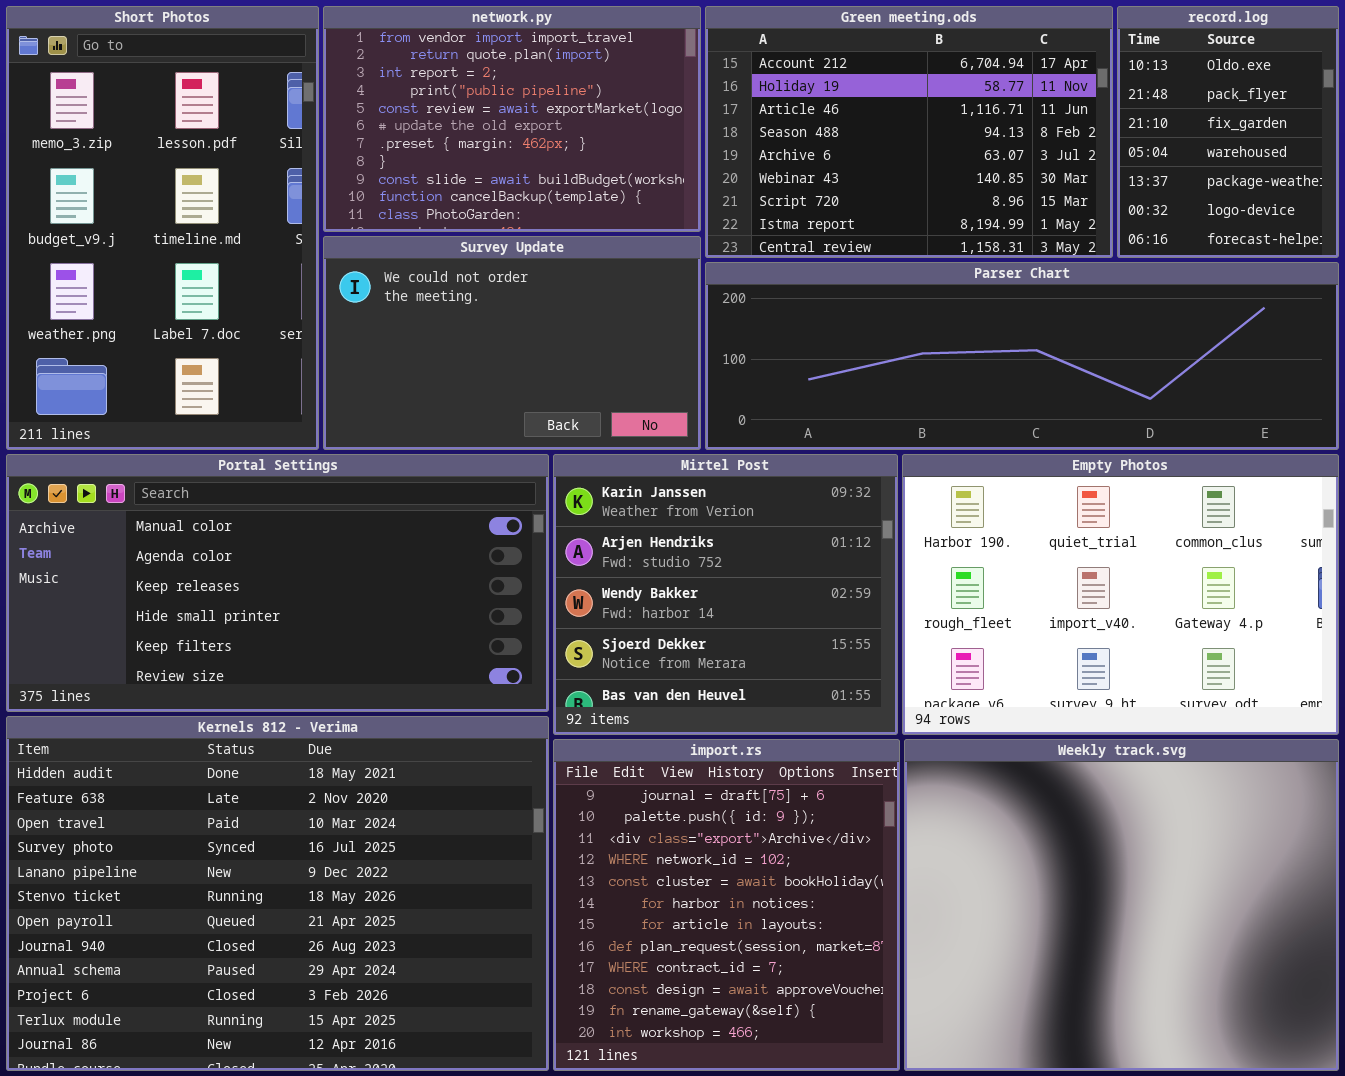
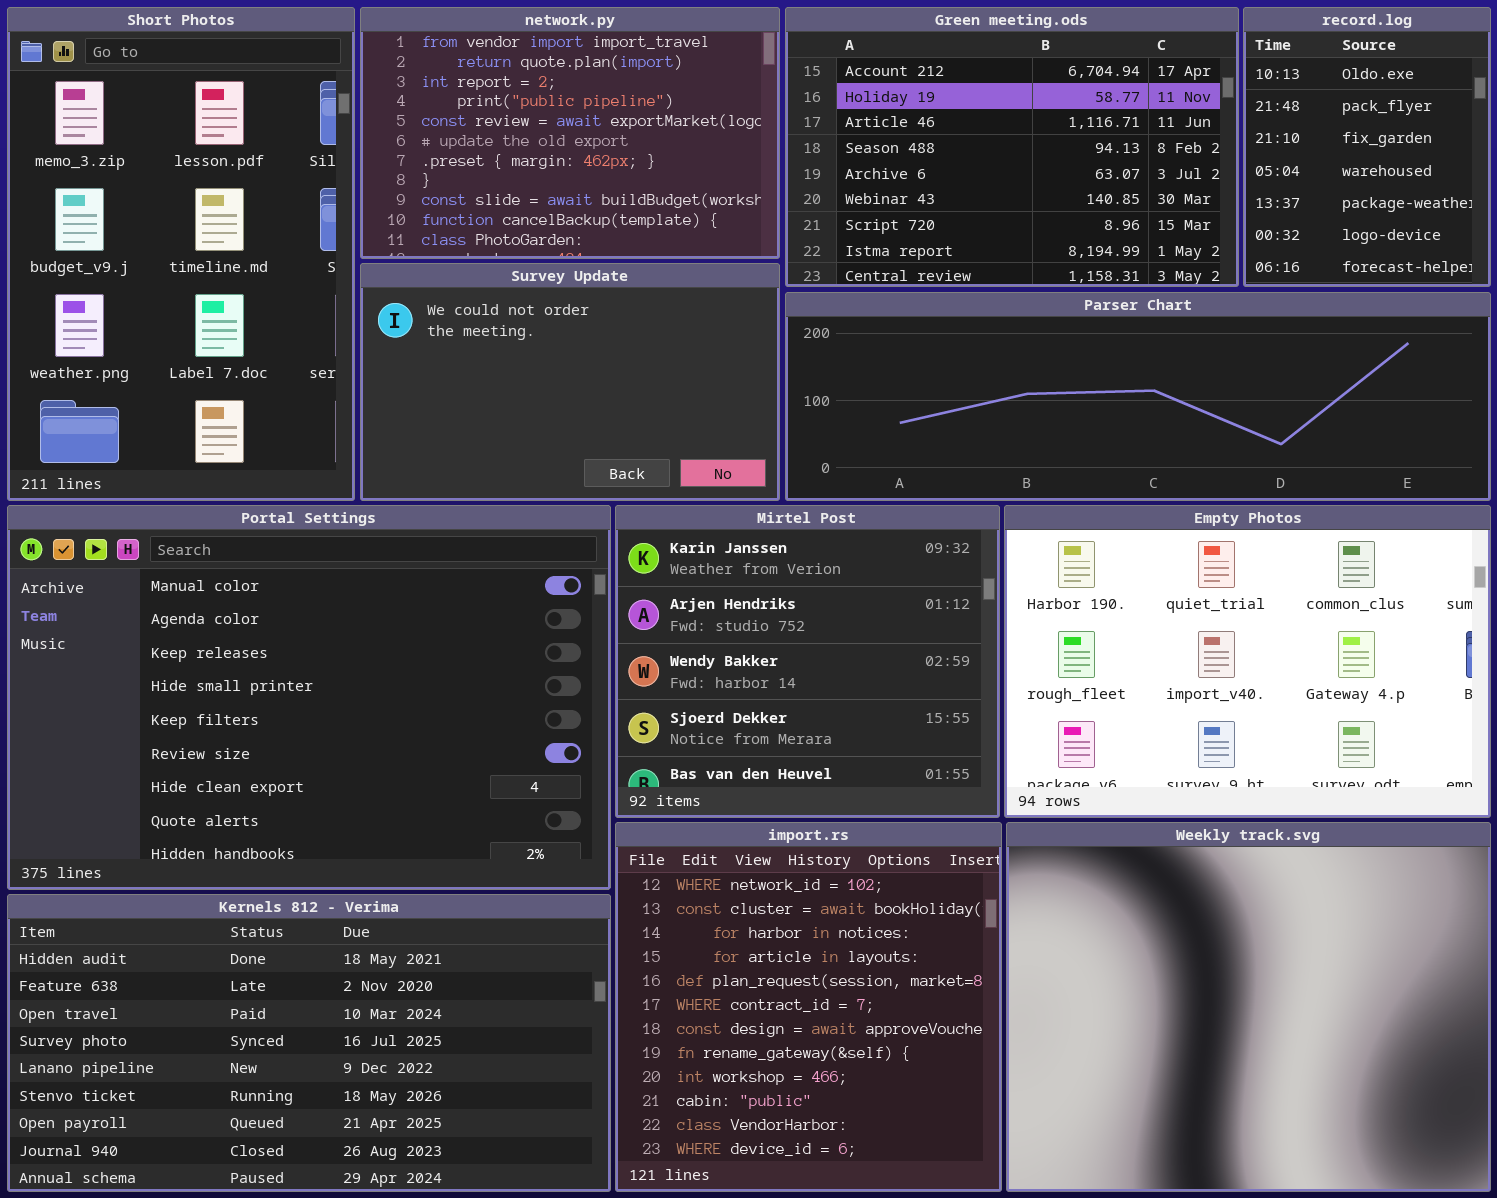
Portal Settings: [6,454,549,712] -> [7,505,611,890], resized
Kernels 812 - Verima: [6,716,549,1071] -> [7,894,611,1192], resized
import.rs: [553,739,900,1071] -> [615,822,1002,1192], scrolled down 3 rows

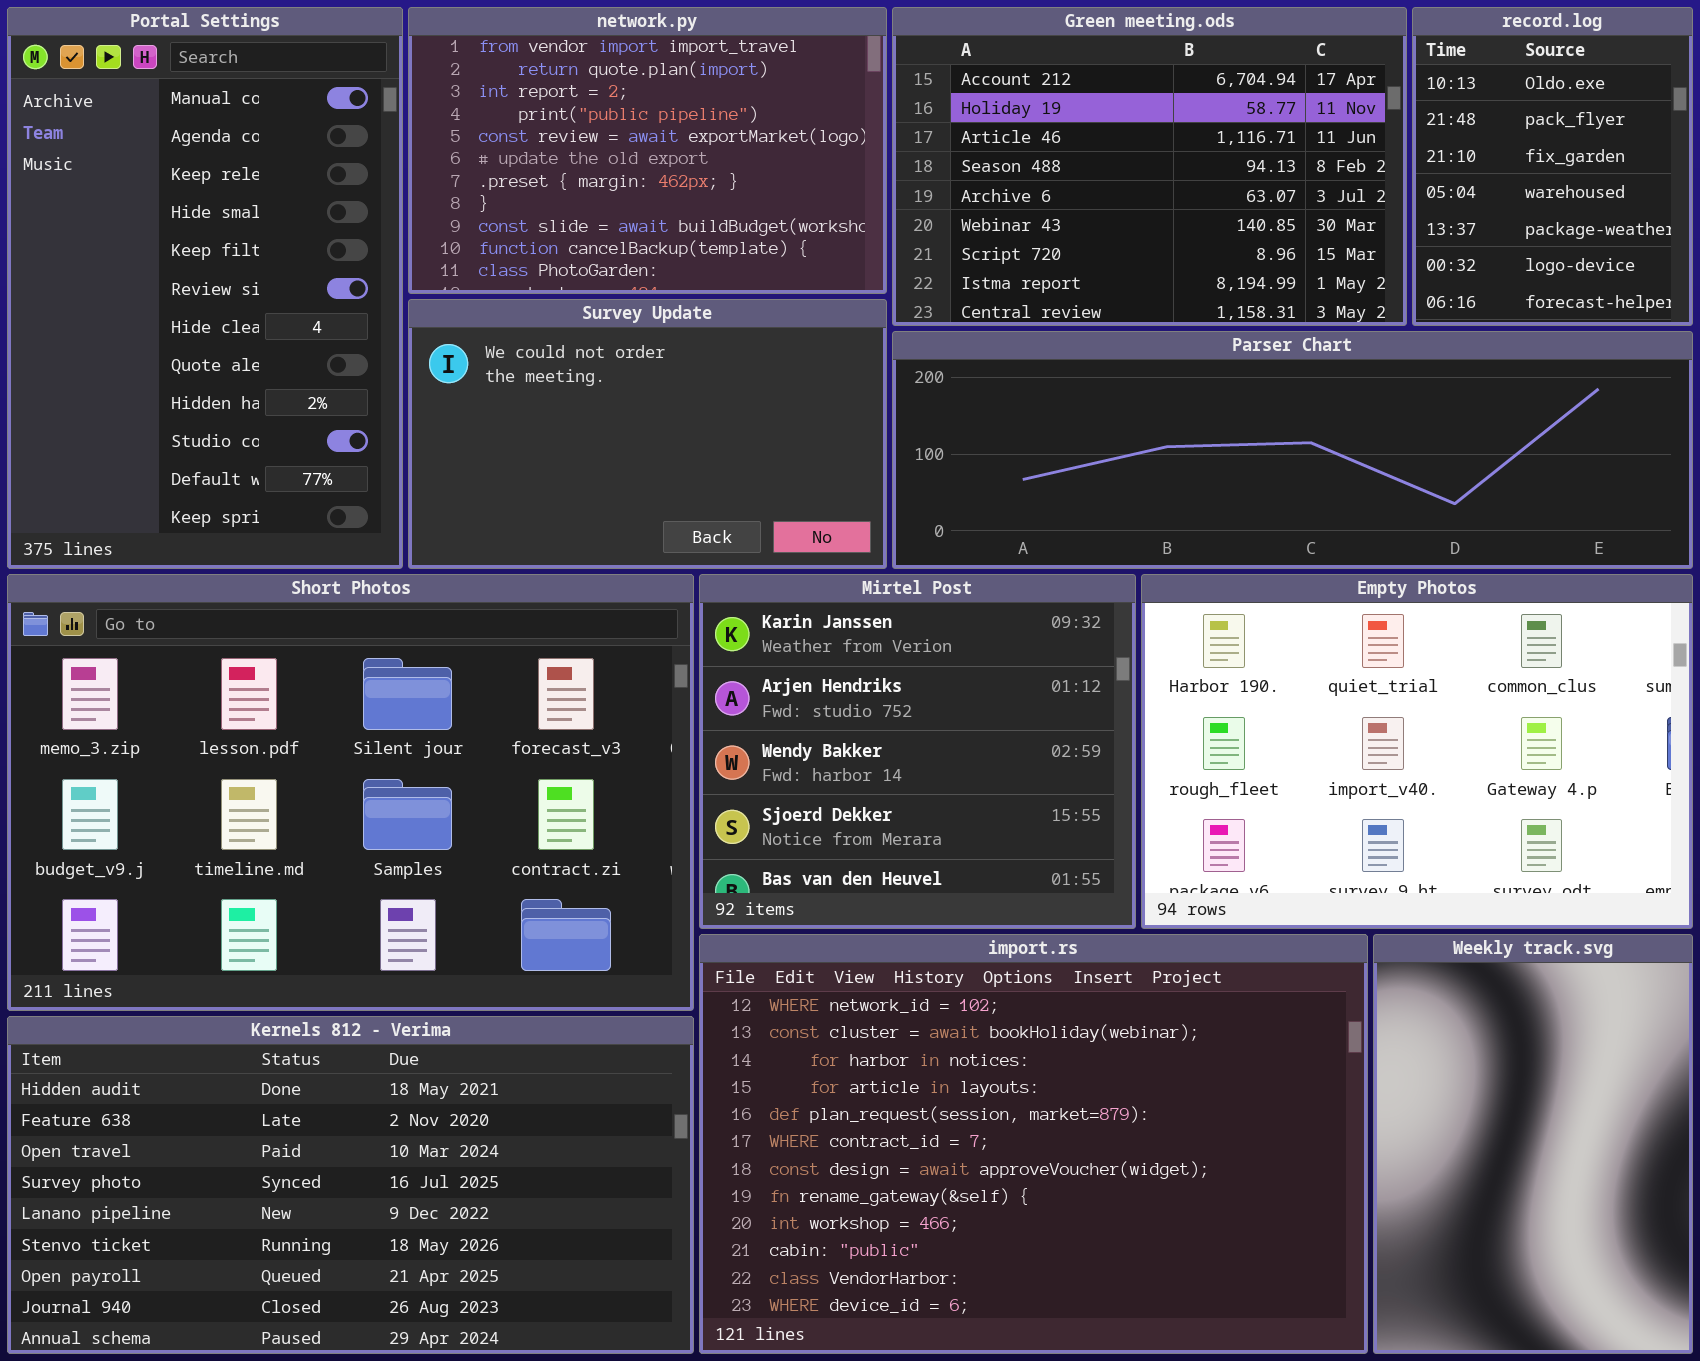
Short Photos: [7,7,355,501] -> [7,574,694,1011], moved, resized
Portal Settings: [7,505,611,890] -> [7,7,403,569], moved, resized
import.rs: [615,822,1002,1192] -> [699,934,1368,1354], resized
Weekly track.svg: [1006,822,1491,1192] -> [1373,934,1693,1354], resized

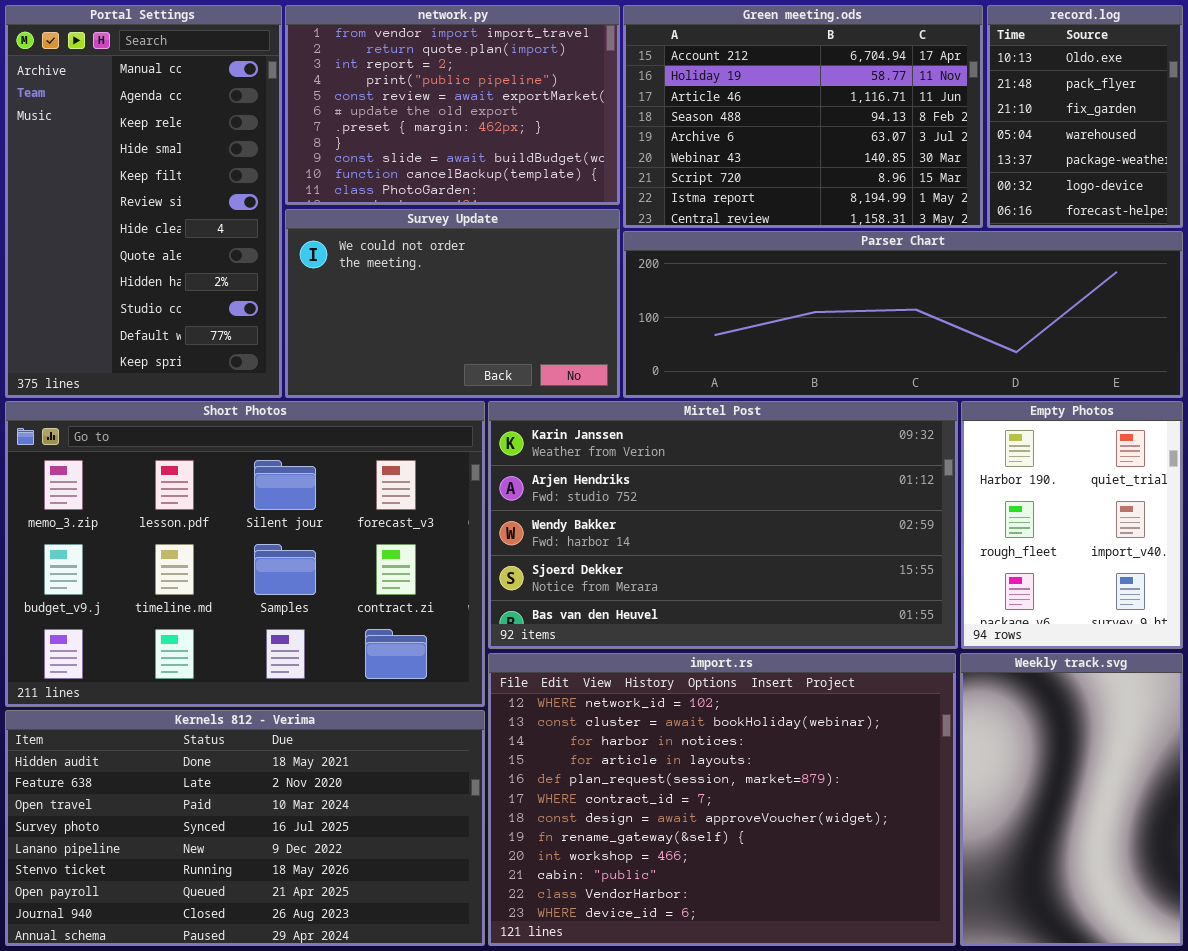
Mirtel Post: [699,574,1136,929] -> [488,401,958,649], resized
Empty Photos: [1141,574,1693,929] -> [961,401,1183,649], resized

